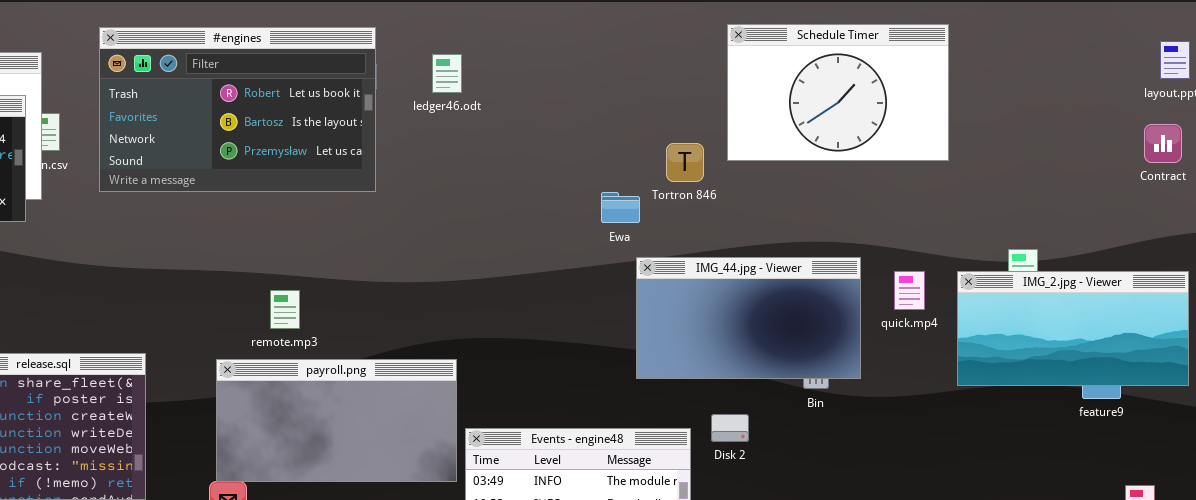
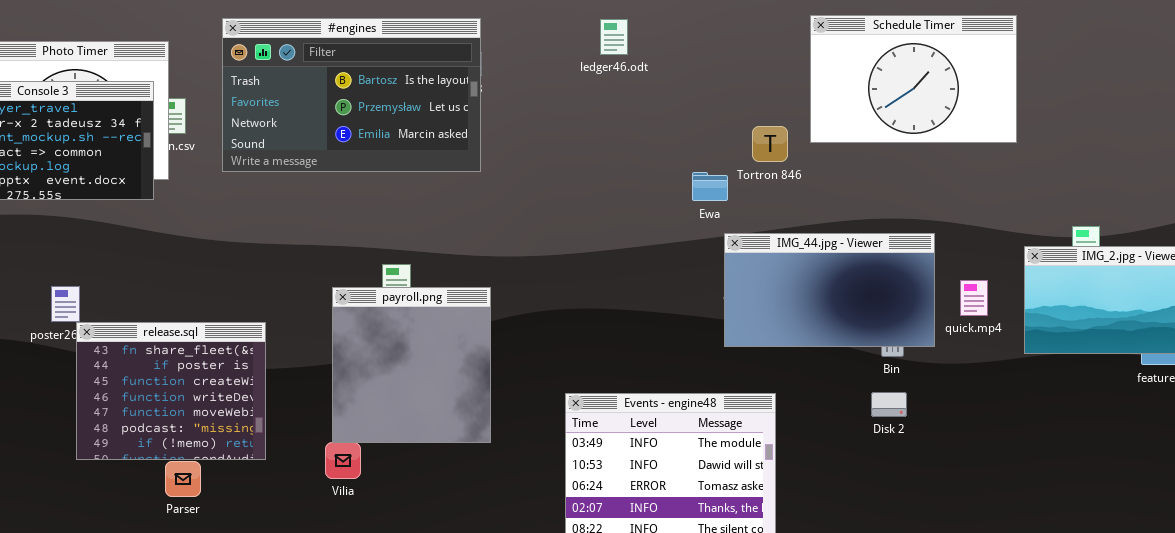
#engines: [99,27,376,192] -> [222,18,481,172], scrolled down 1 row
ledger46.odt: [432,54,462,93] -> [600,19,628,55], moved
quick.mp4: [894,271,925,310] -> [960,280,988,316], moved
payroll.png: [216,359,457,482] -> [332,287,491,443], resized
Disk 2: [711,414,749,442] -> [871,392,907,417], moved

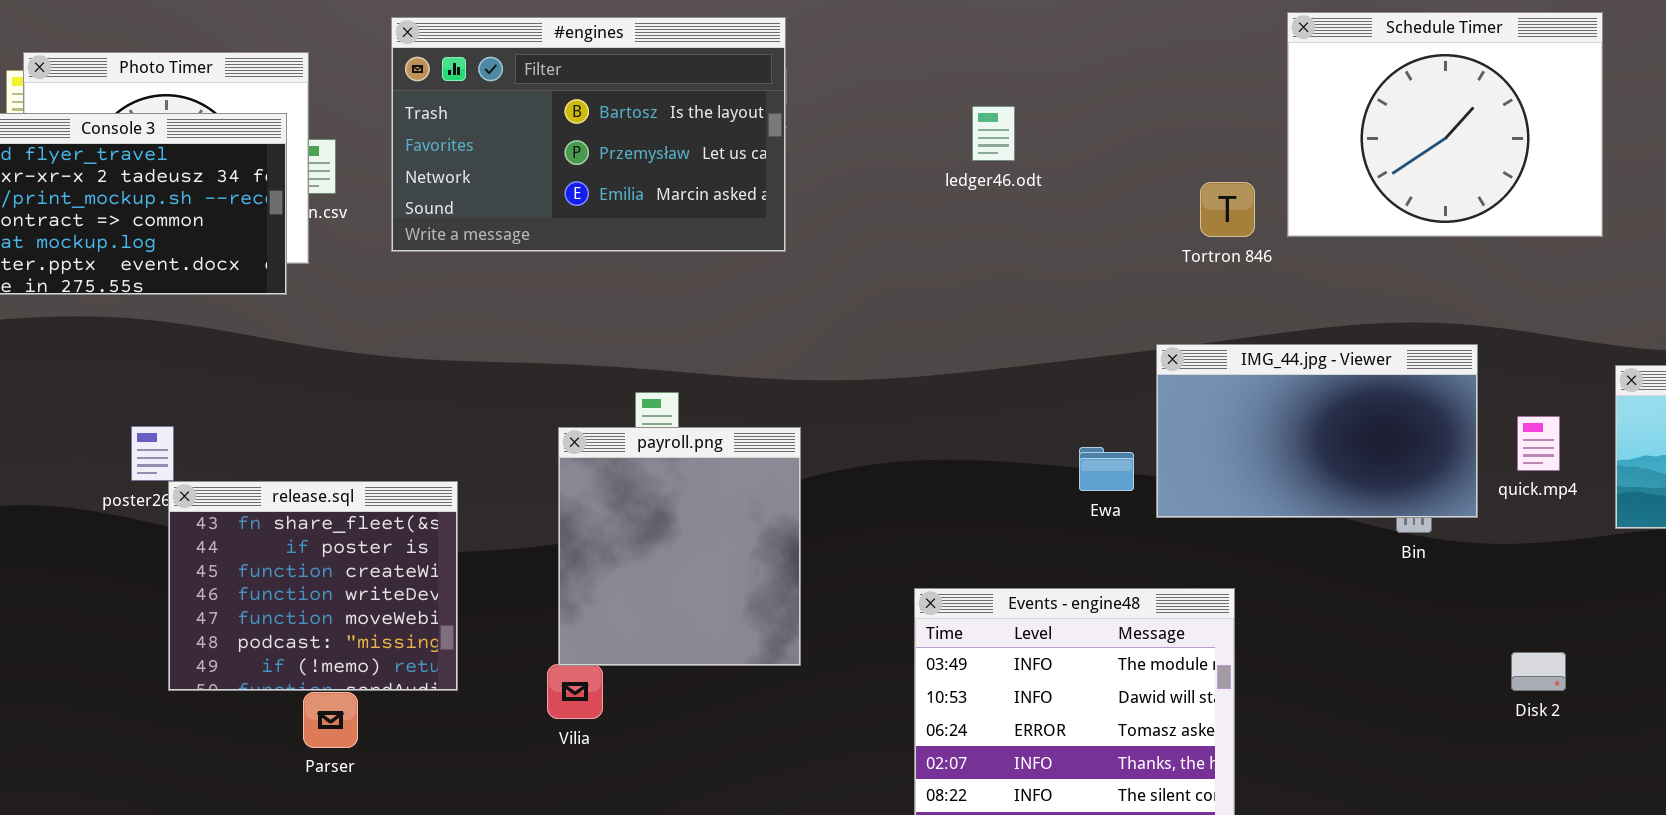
Schedule Timer: [810,15,1017,143] -> [1287,12,1603,237], resized
ledger46.odt: [600,19,628,55] -> [972,106,1015,161], moved
Ewa: [692,172,728,201] -> [1079,447,1134,491], moved
Disk 2: [871,392,907,417] -> [1511,652,1566,691], moved

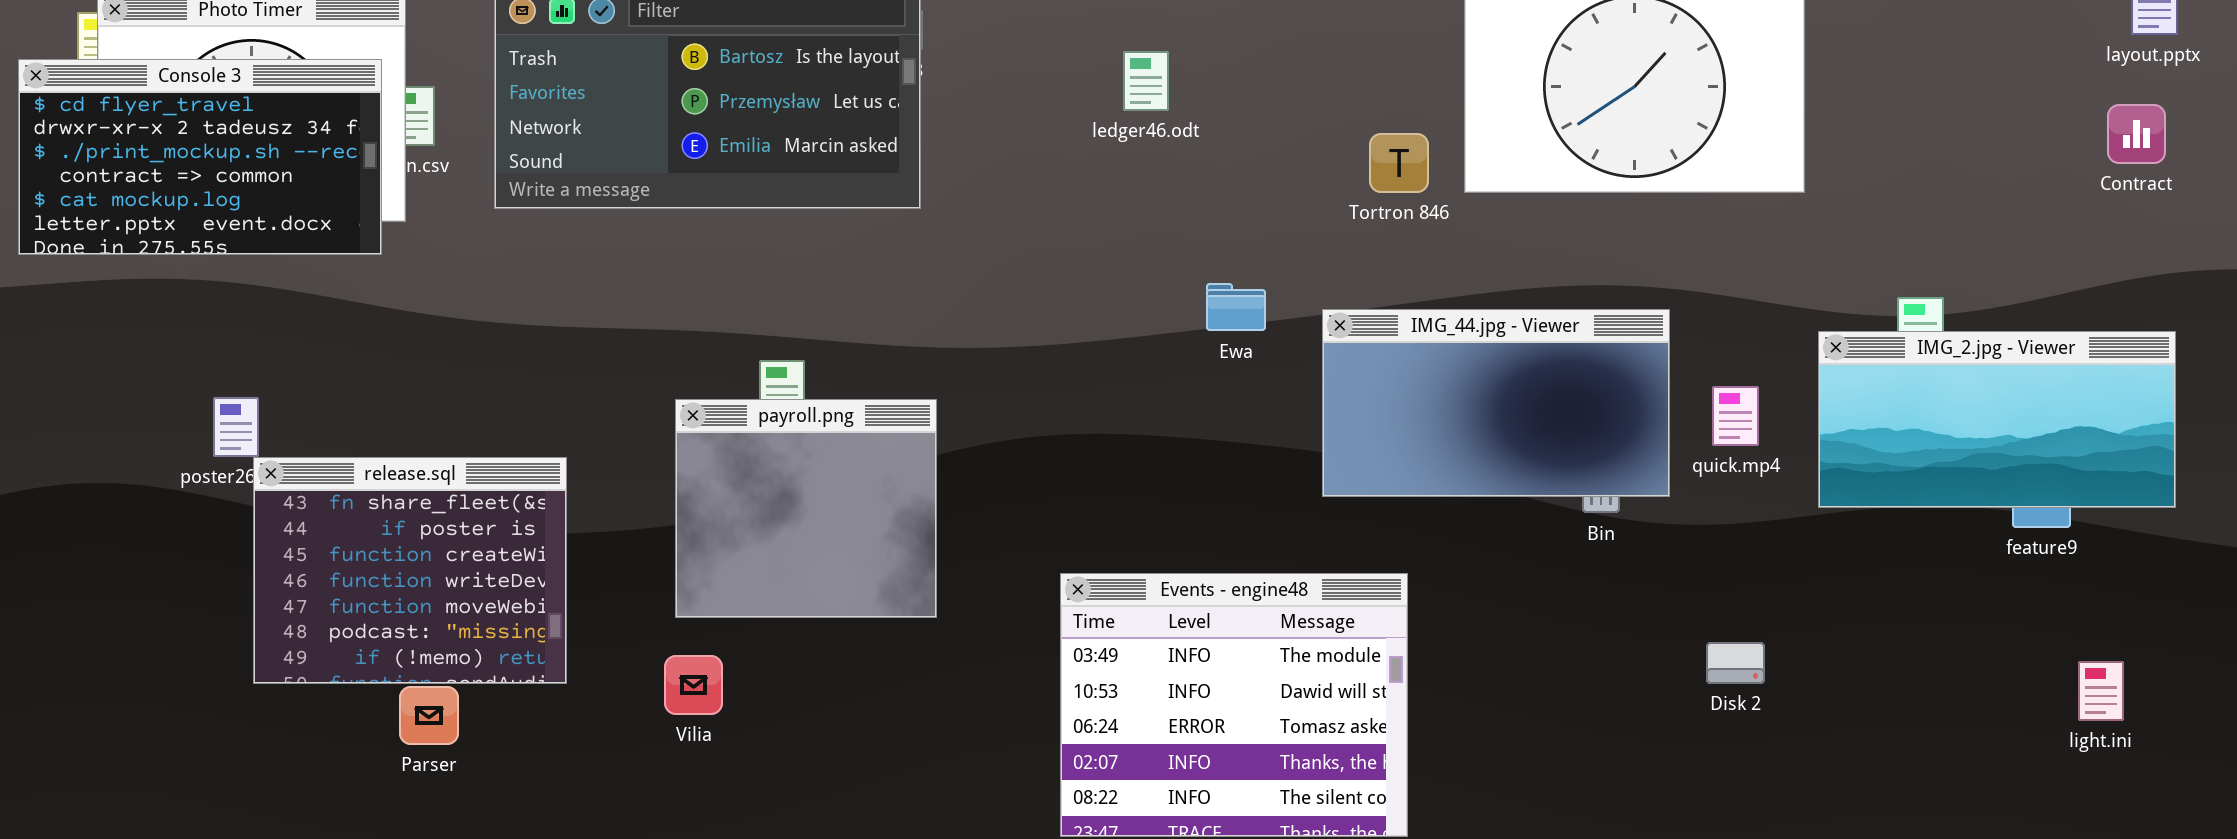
payroll.png: [558,427,801,666] -> [675,399,937,618], resized
Ewa: [1079,447,1134,491] -> [1206,283,1266,331], moved

